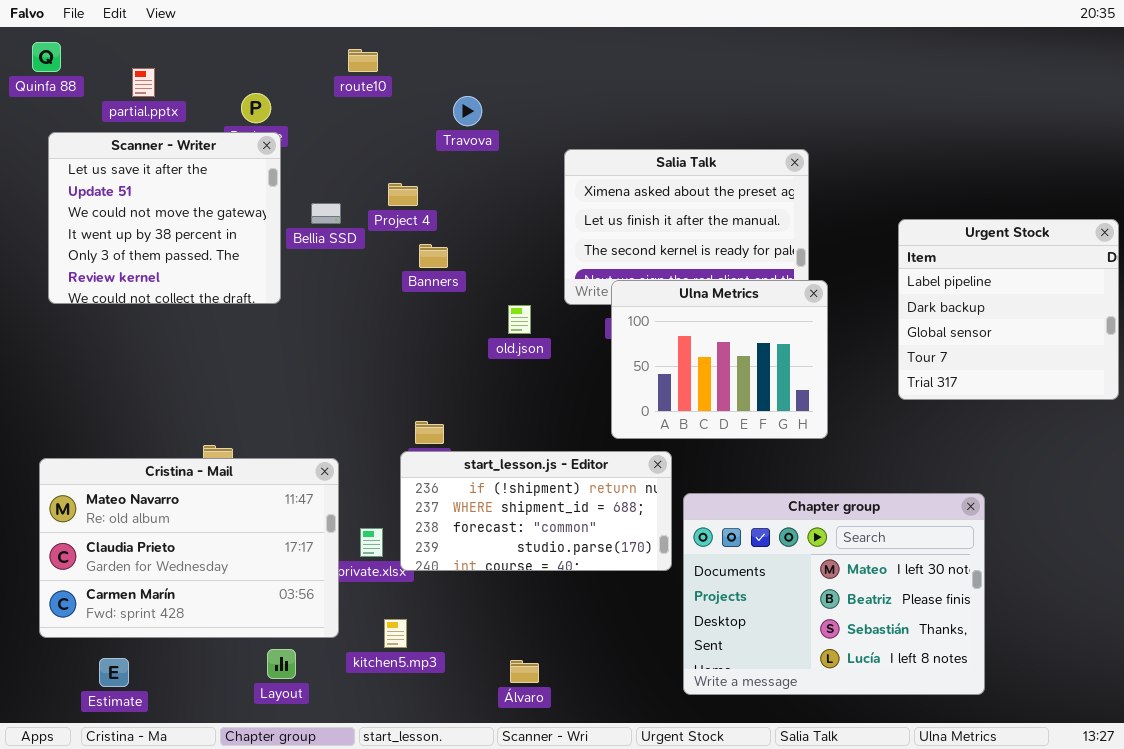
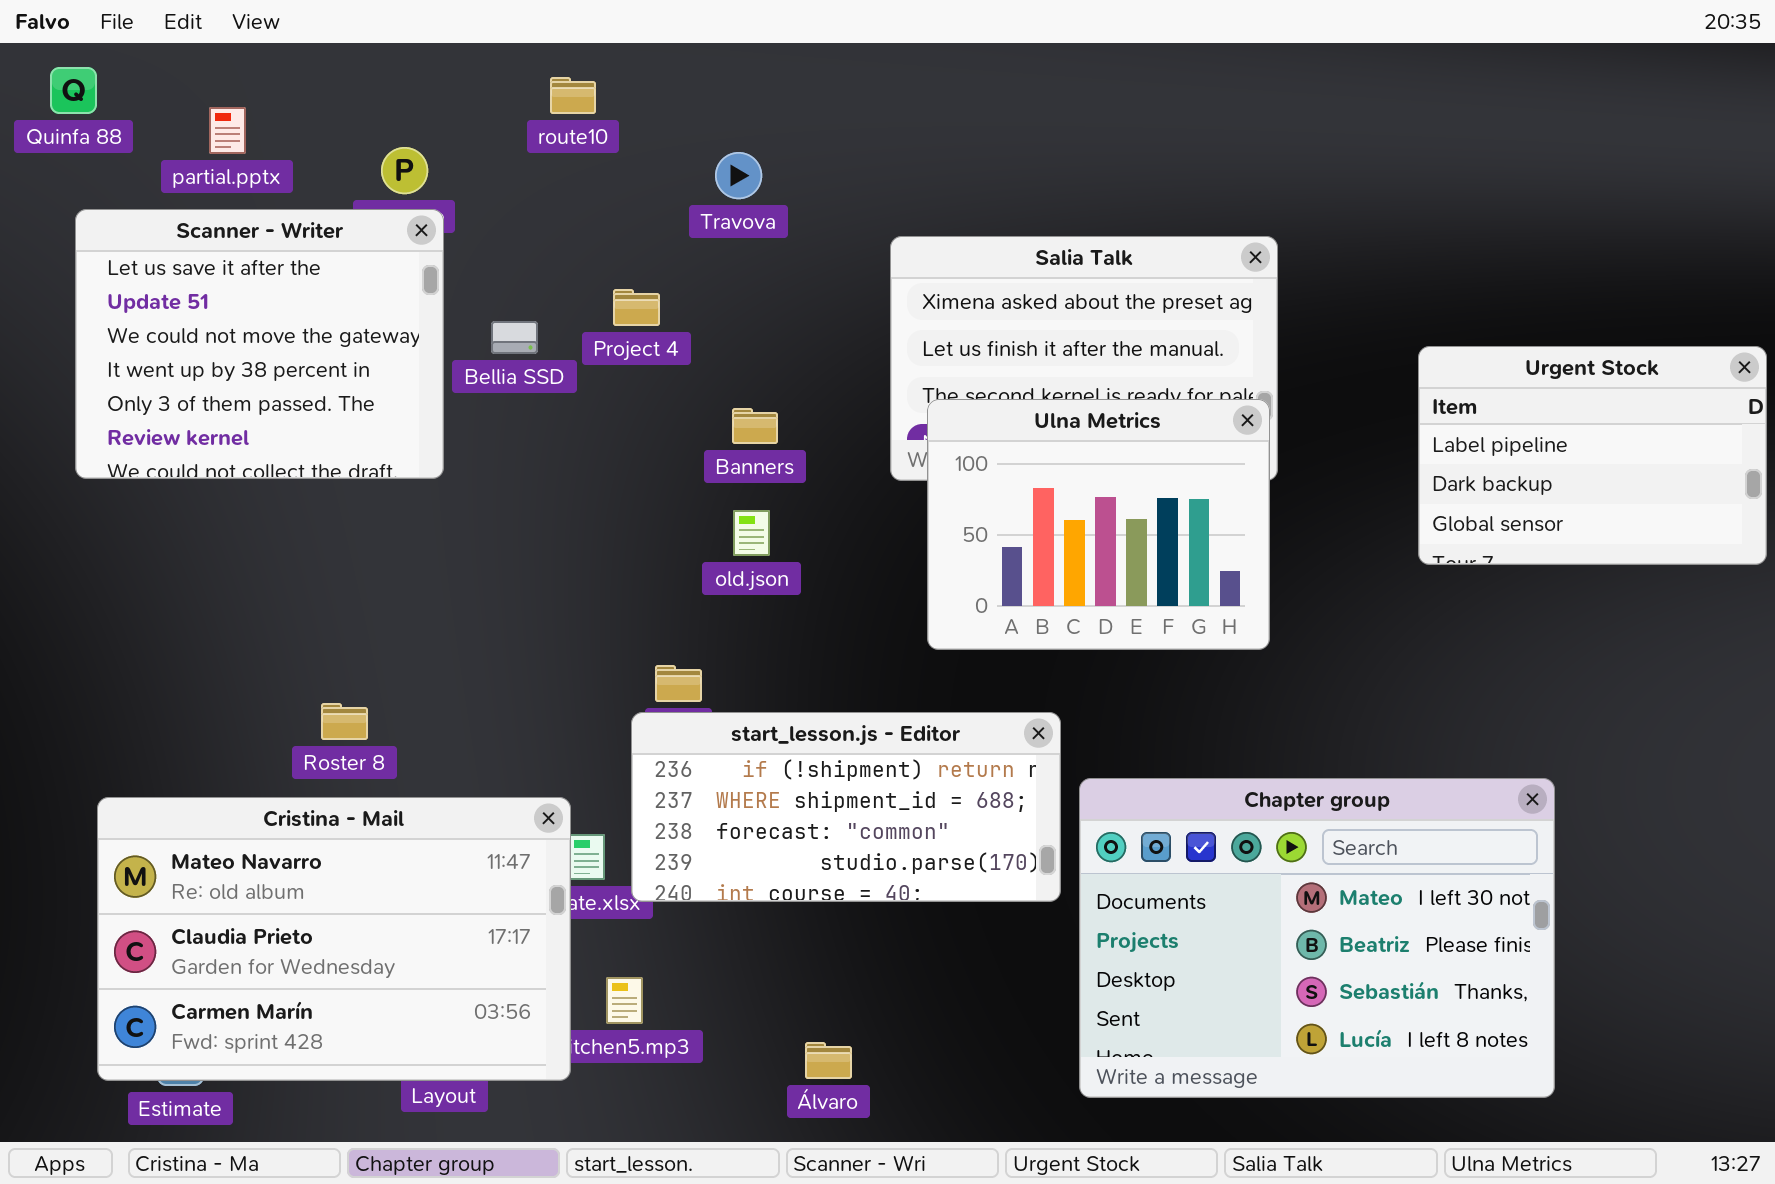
Urgent Stock: [898,219,1119,400] -> [1418,346,1767,565], resized
Banners: [419,244,448,268] -> [732,408,778,444], moved
Ulna Metrics: [611,280,828,439] -> [927,399,1270,650], moved
old.json: [508,305,531,334] -> [733,510,770,556], moved
Cristina - Mail: [39,458,339,638] -> [97,797,571,1081], moved

